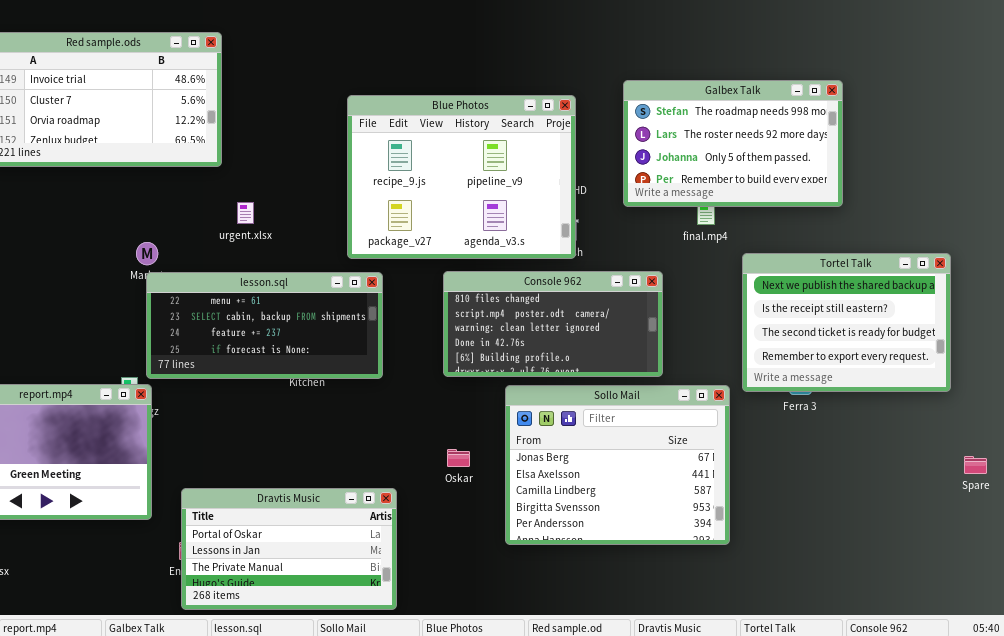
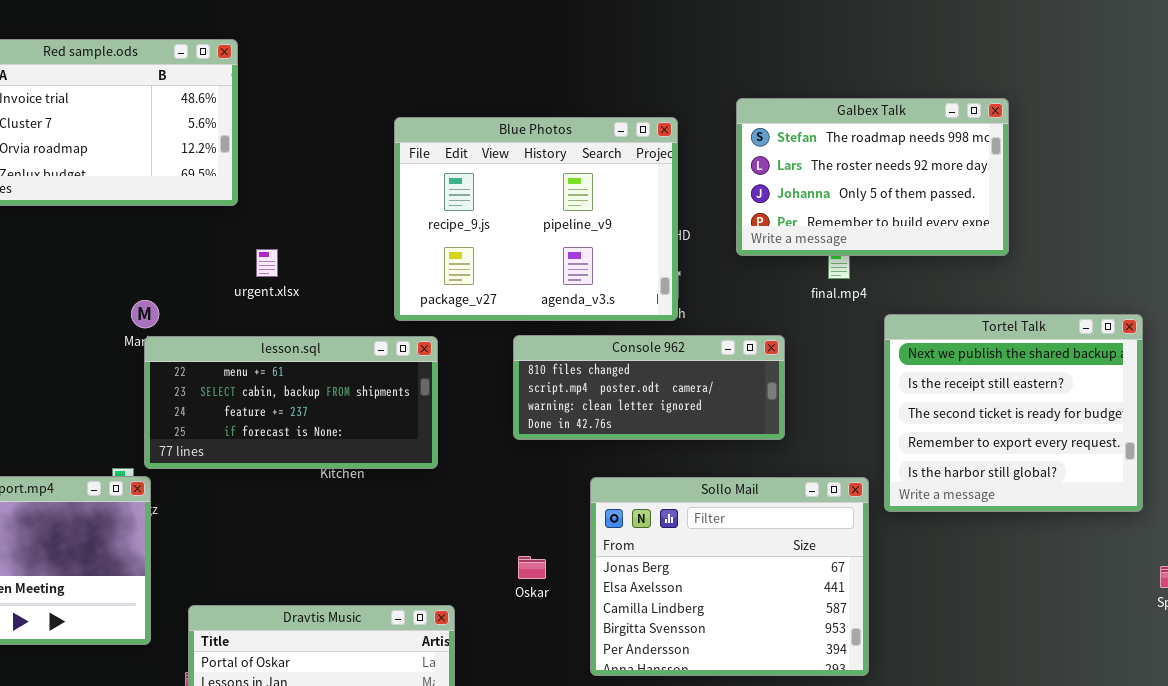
Tortel Talk: [742,253,951,392] -> [884,314,1143,512], resized
Console 962: [443,271,663,377] -> [513,335,785,440], resized

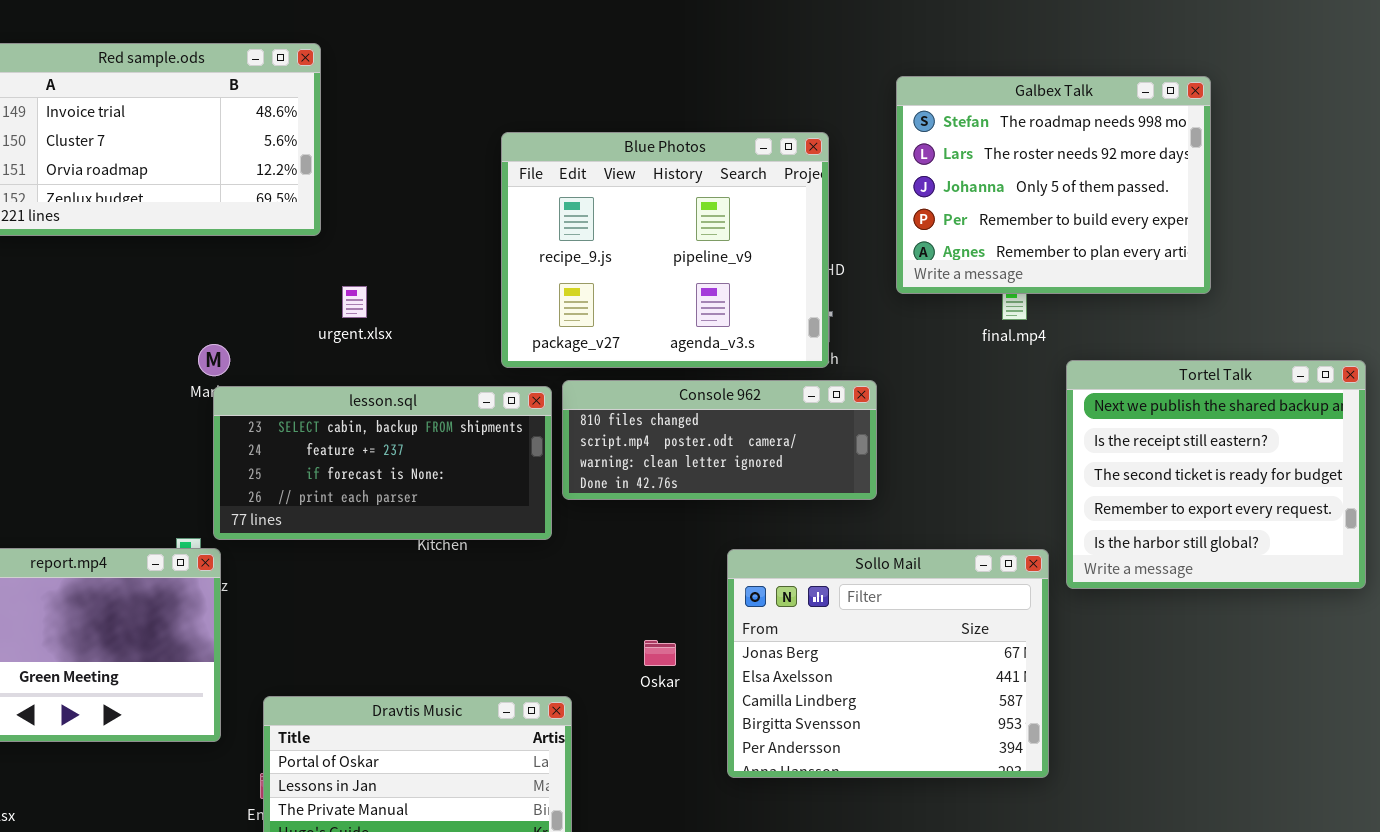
Galbex Talk: [736,98,1009,256] -> [896,76,1211,294], resized
Console 962: [513,335,785,440] -> [562,380,877,500], moved
lesson.sql: [144,336,438,469] -> [213,386,552,540], scrolled down 1 row

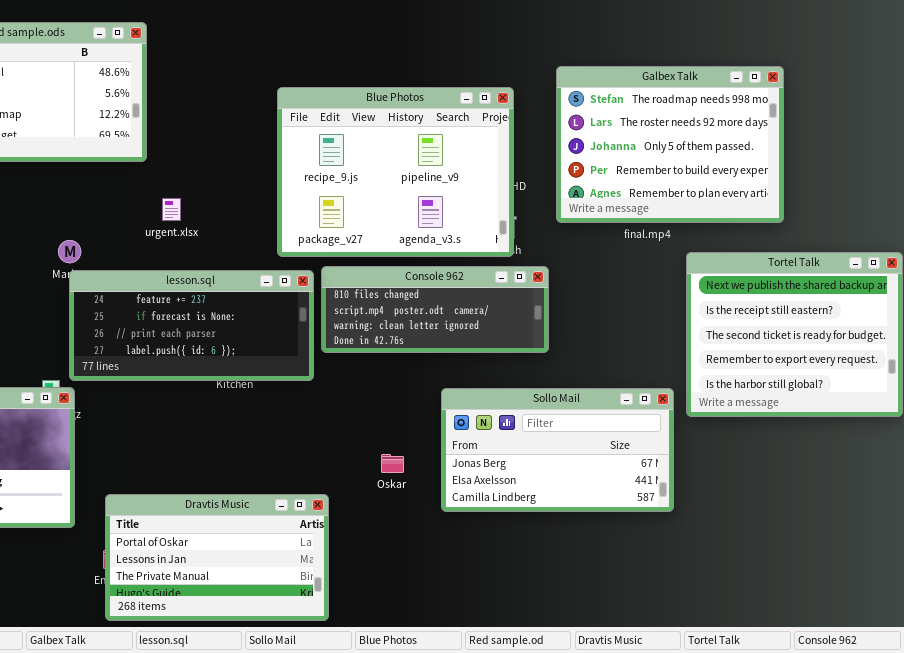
Galbex Talk: [896,76,1211,294] -> [556,66,784,223], moved
lesson.sql: [213,386,552,540] -> [69,270,314,381], scrolled down 1 row
Sollo Mail: [727,549,1049,778] -> [441,388,674,512], resized

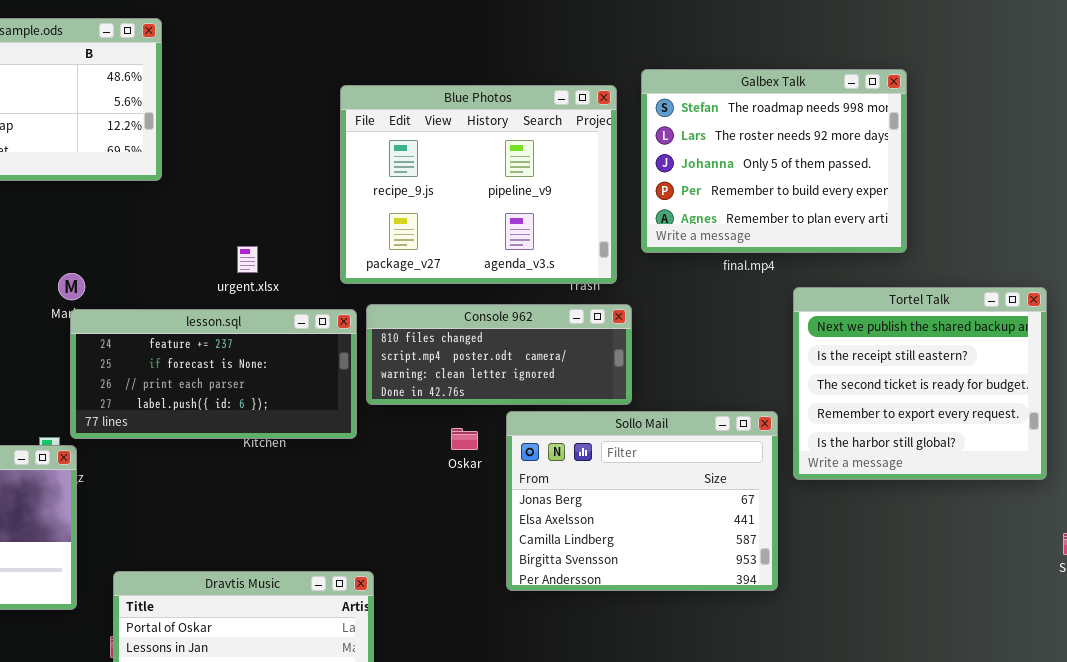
Blue Photos: [277,87,514,257] -> [340,85,617,284], moved
urgent.xlsx: [162,198,181,221] -> [237,246,258,273], moved
Sollo Mail: [441,388,674,512] -> [506,411,778,591], resized
Oskar: [381,454,404,473] -> [451,428,478,450], moved

